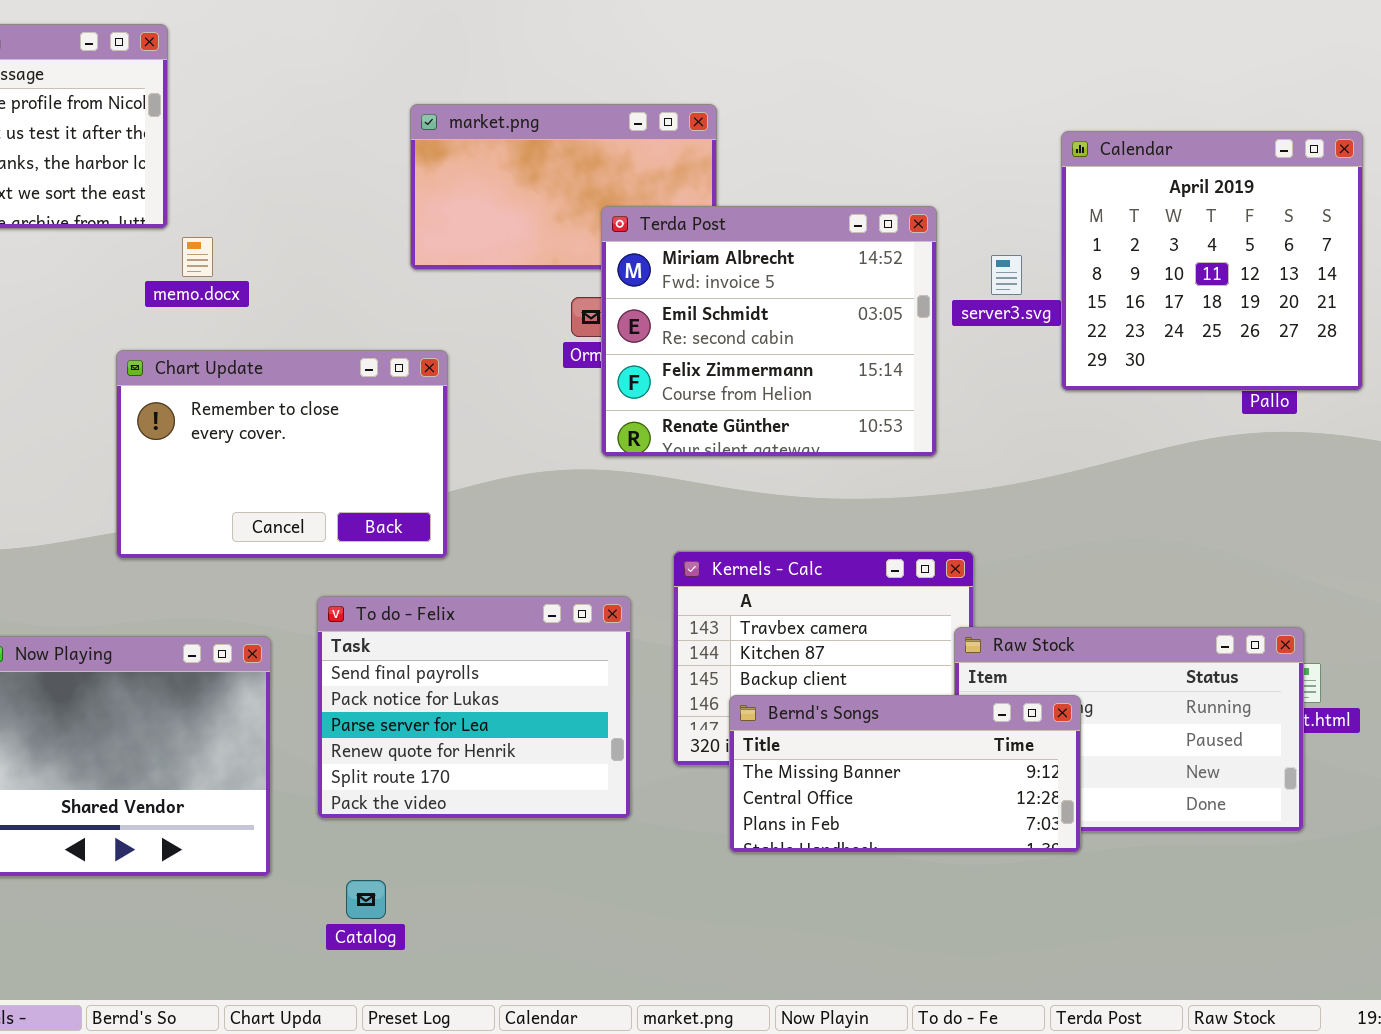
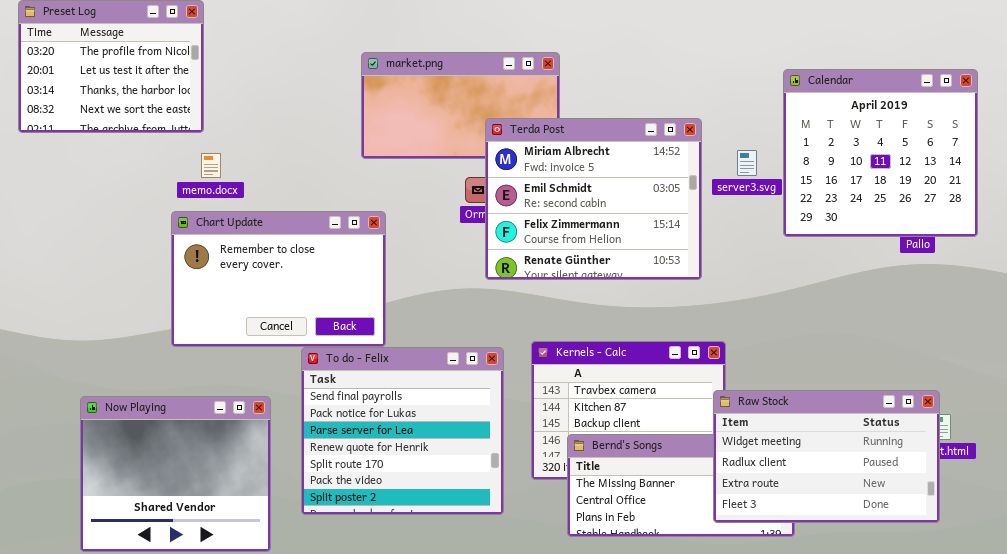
memo.docx: [182,237,213,277] -> [201,153,221,178], moved
To do - Felix: [317,596,631,819] -> [301,347,504,515], resized
Raw Stock: [954,627,1304,832] -> [713,390,940,523], raised

